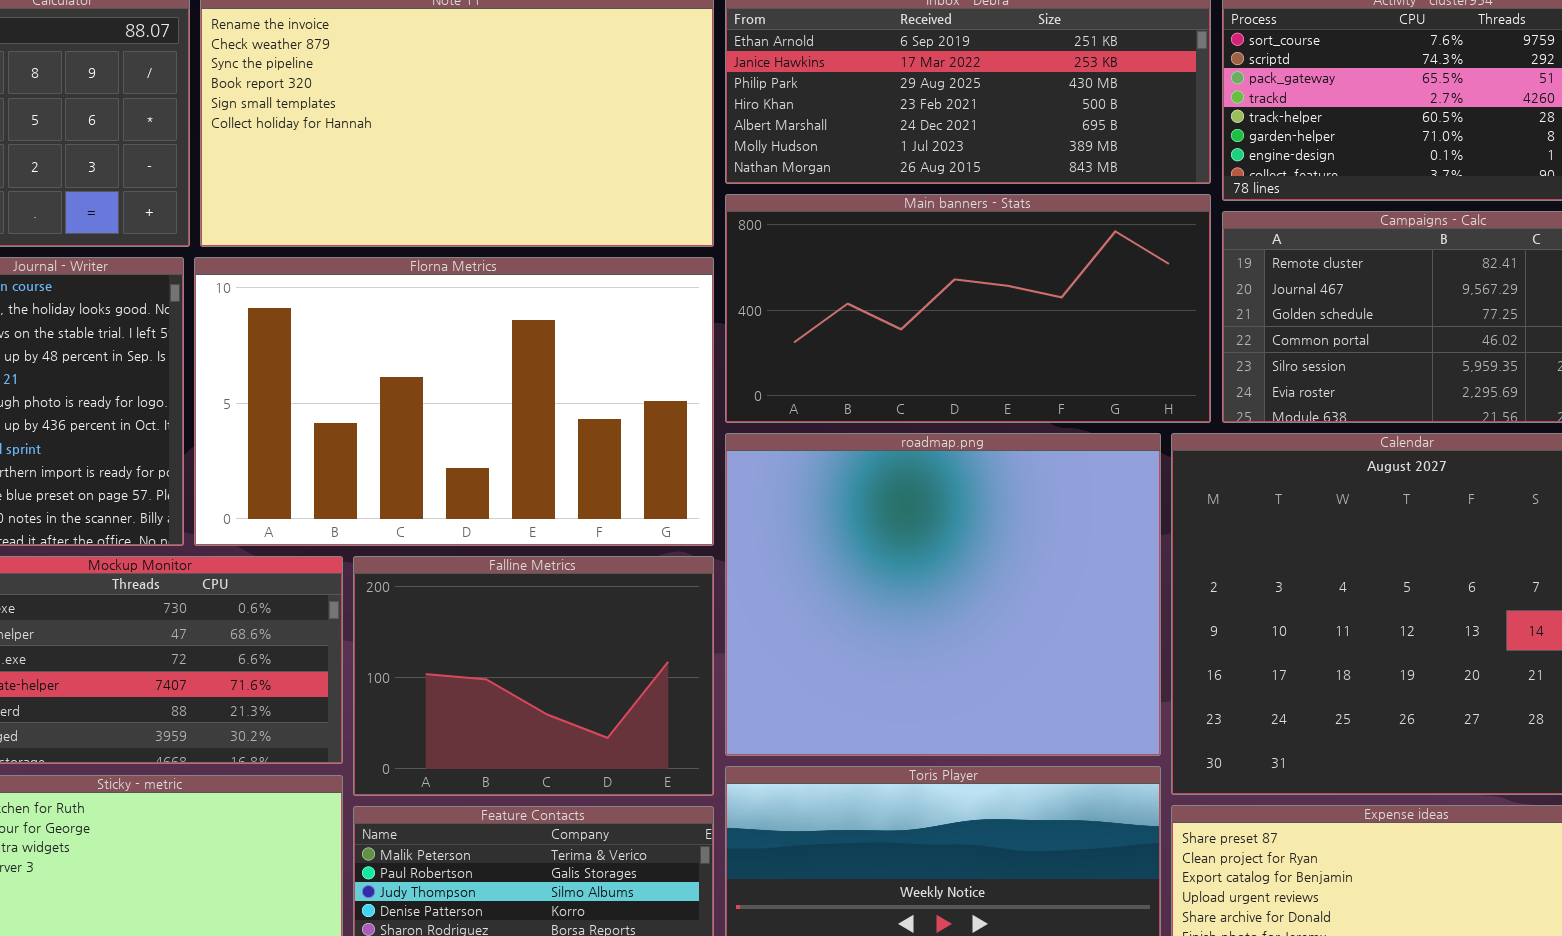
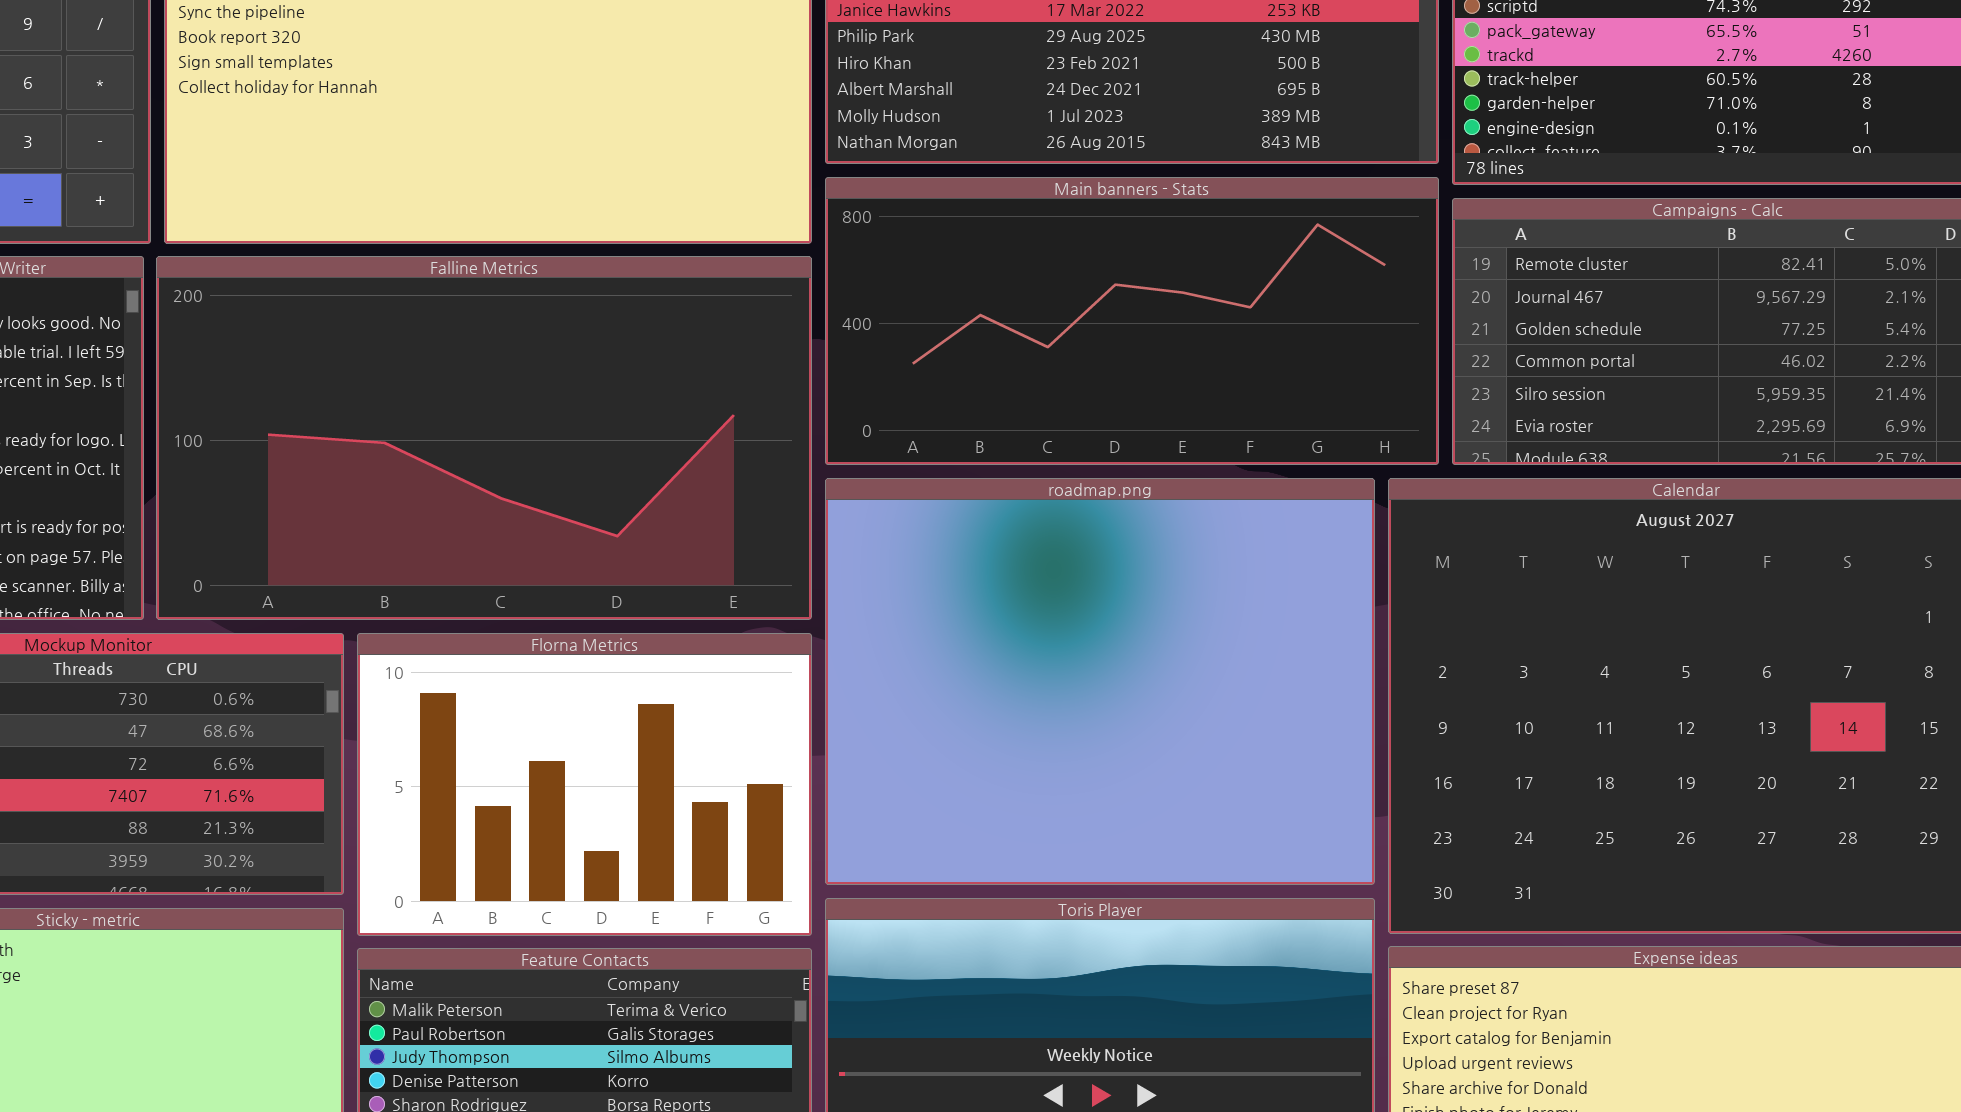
Florna Metrics: [194,257,714,546] -> [357,633,812,936], moved, resized
Falline Metrics: [353,556,714,796] -> [156,256,812,620], moved, resized

